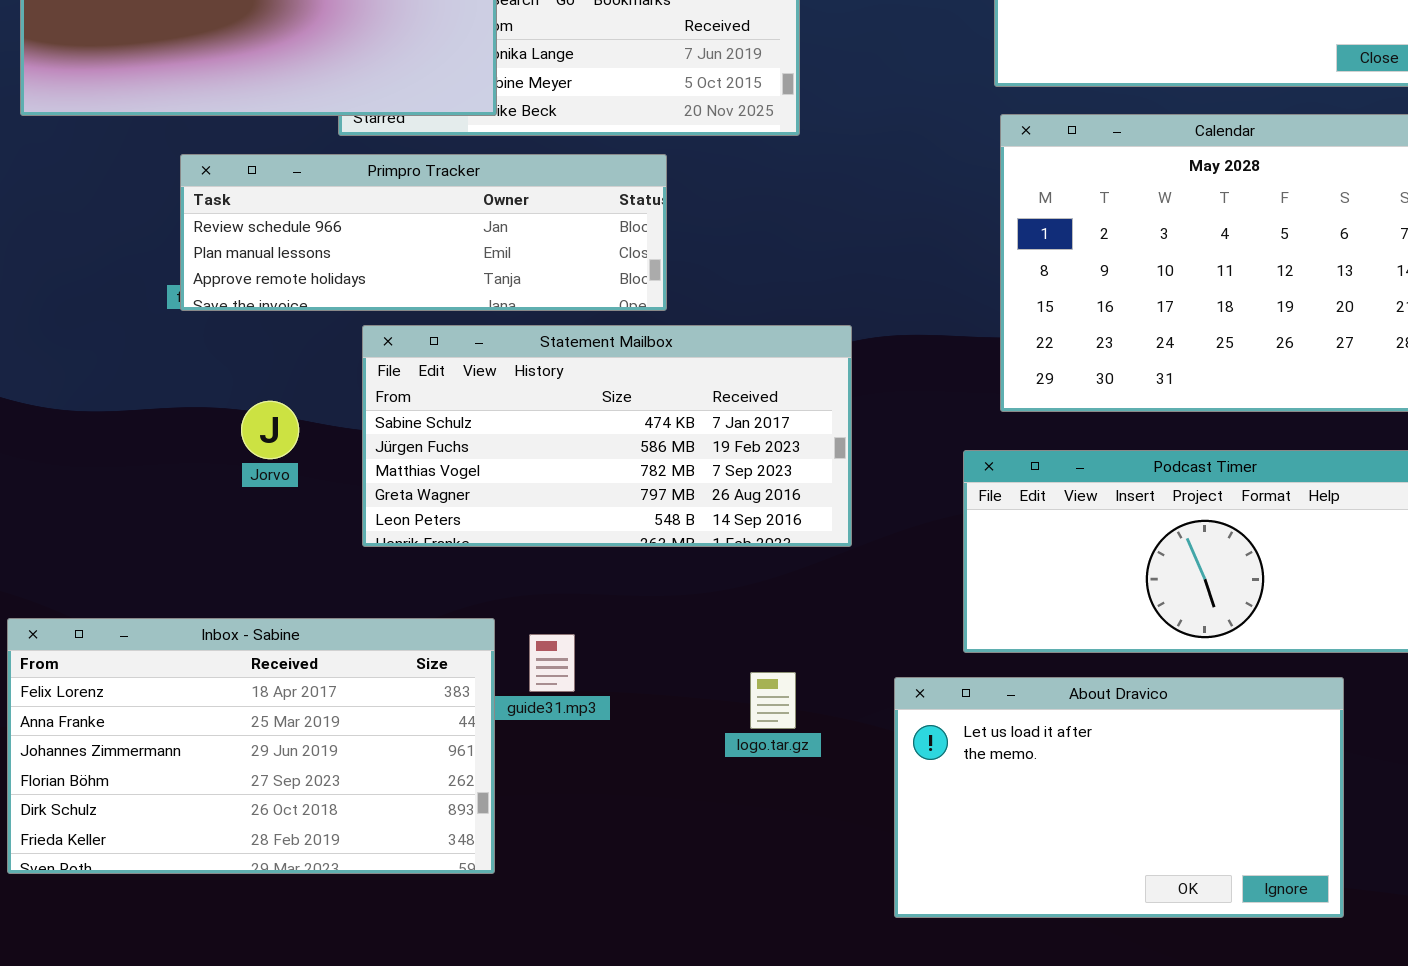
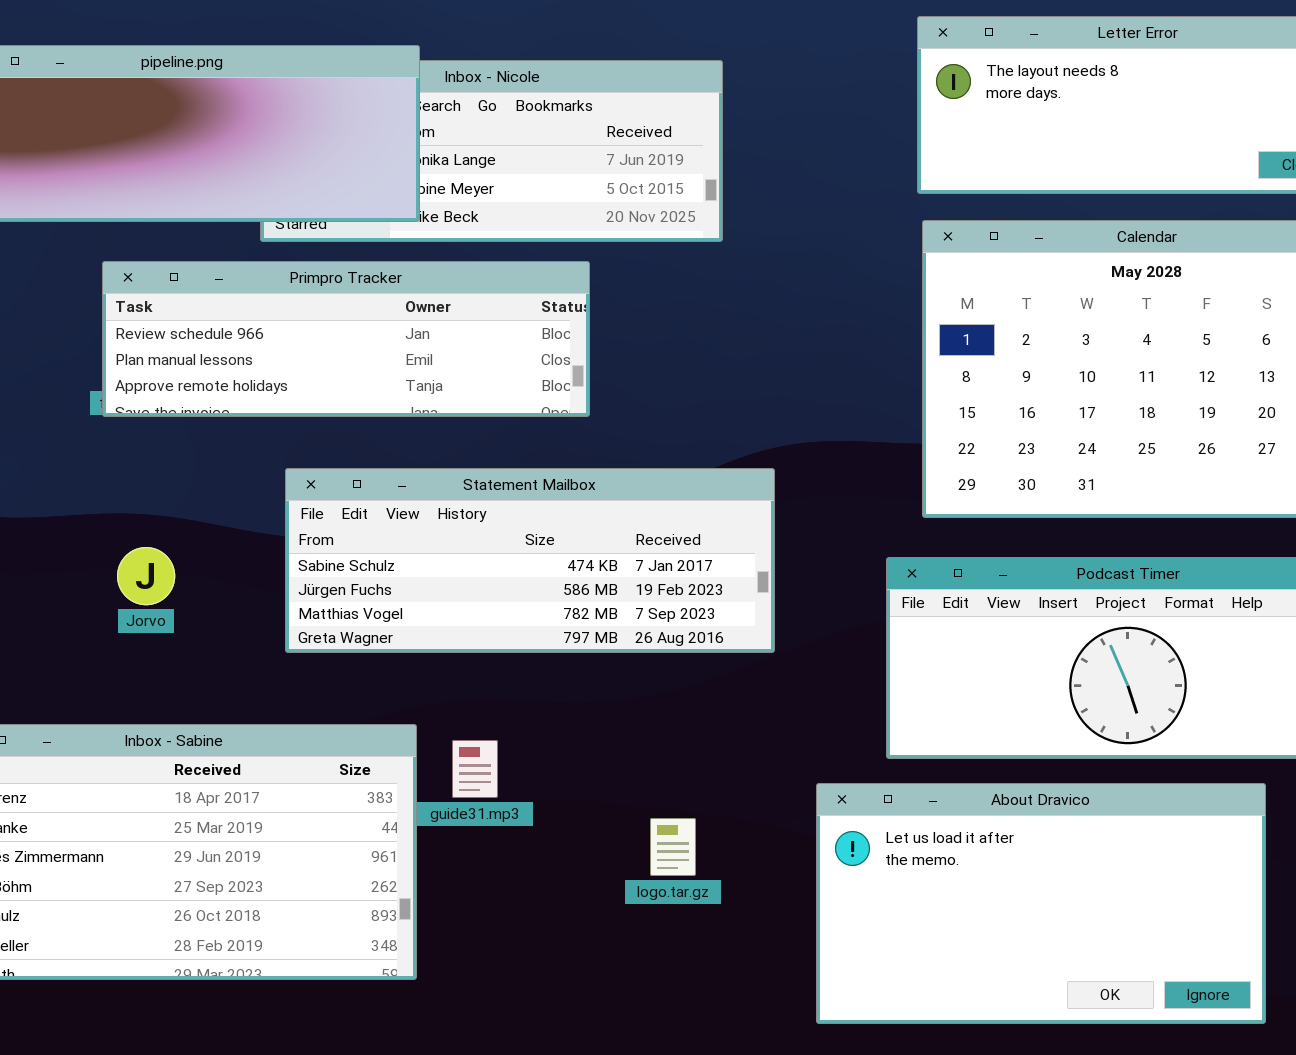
Statement Mailbox: [362,325,852,547] -> [285,468,775,653], resized
Jorvo: [241,401,299,459] -> [117,547,175,605], moved
logo.tar.gz: [750,672,796,729] -> [650,818,696,876], moved

